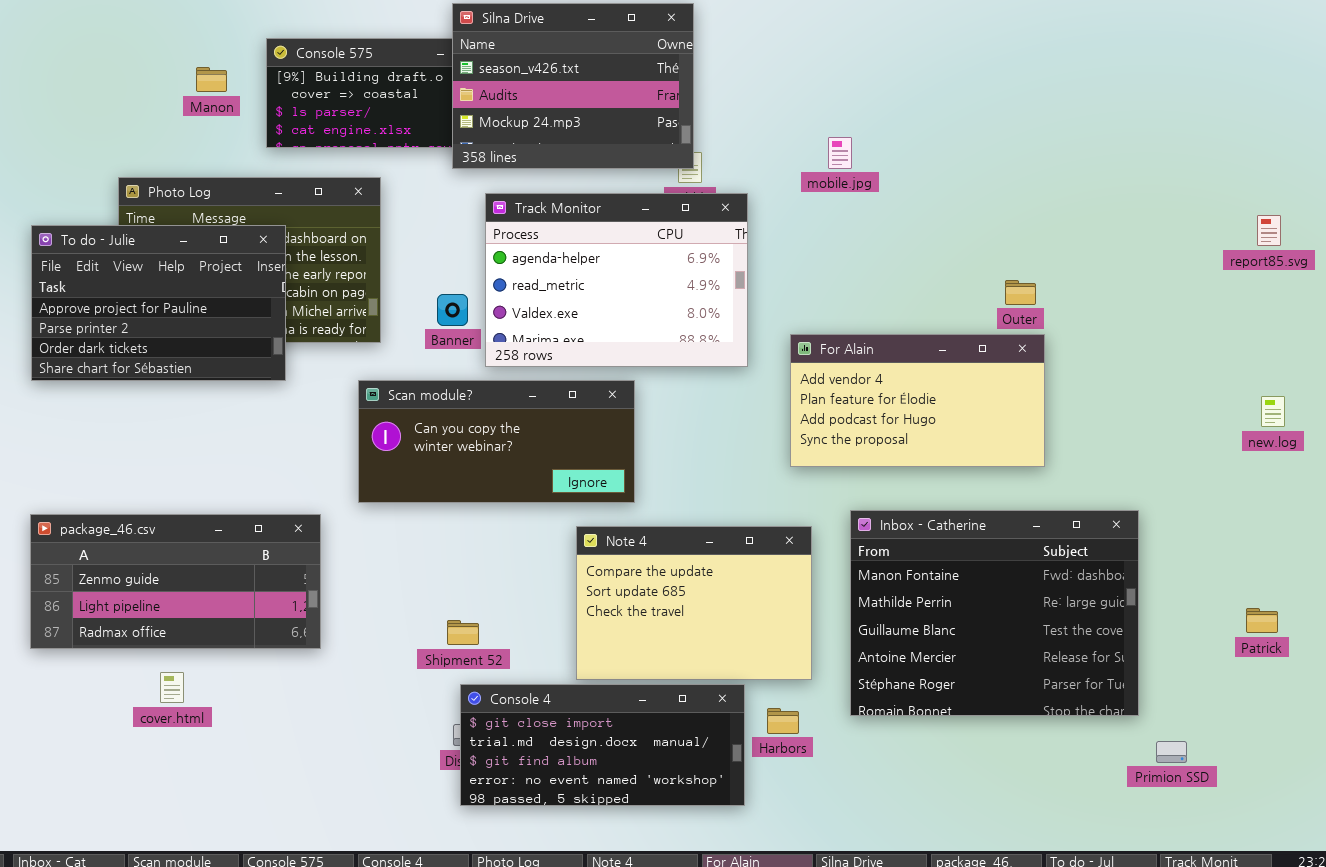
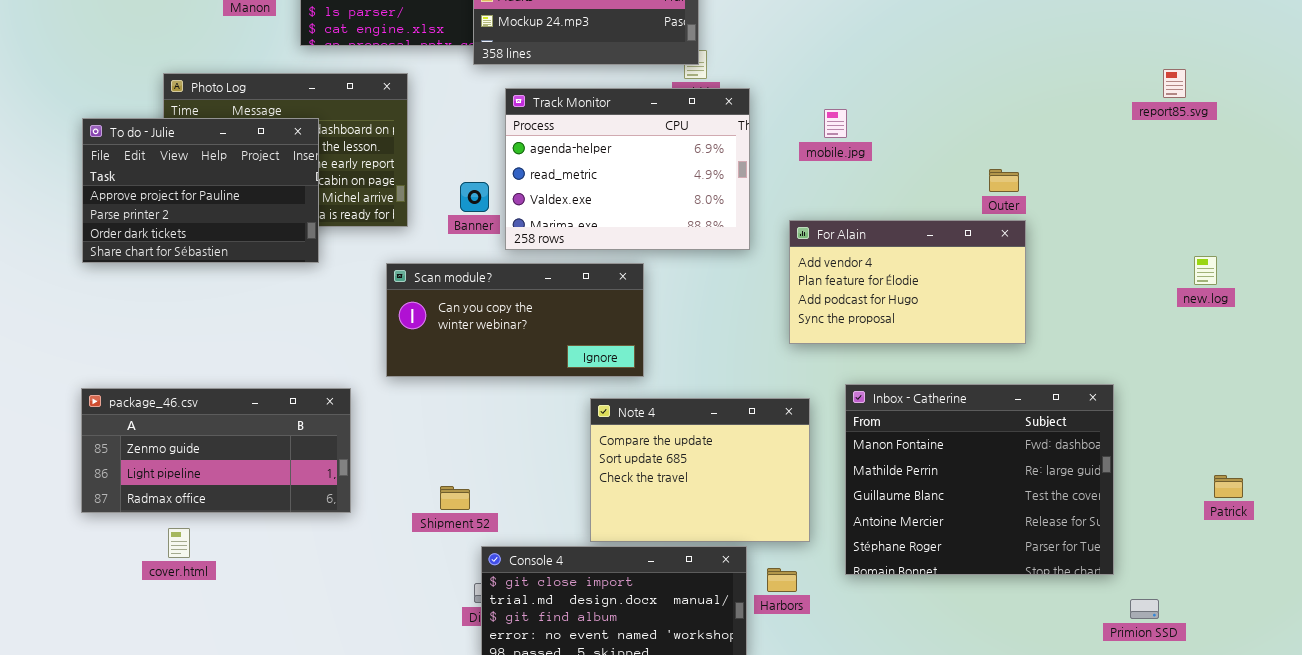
mobile.jpg: [828,137,852,169] -> [824,109,847,138], moved
report85.svg: [1257,215,1281,246] -> [1163,69,1186,98], moved
new.log: [1261,396,1285,427] -> [1194,256,1217,285], moved
Shipment 52: [447,620,479,645] -> [440,486,470,510], moved
cover.html: [160,672,184,703] -> [168,528,190,558], moved

